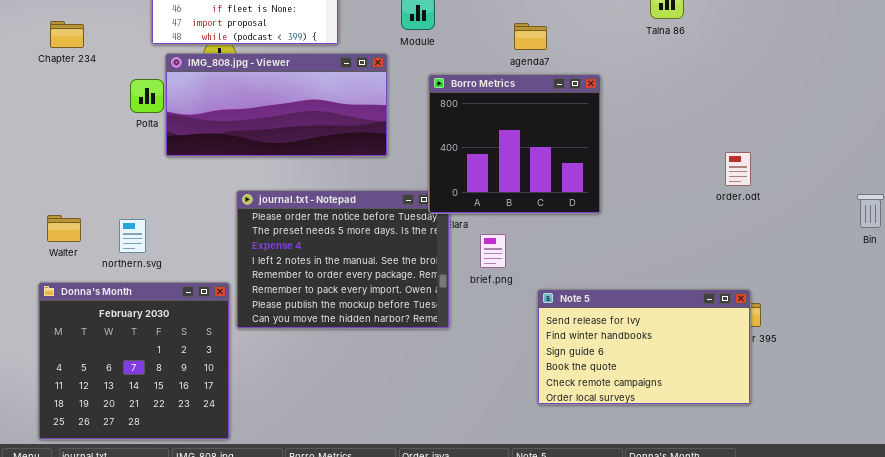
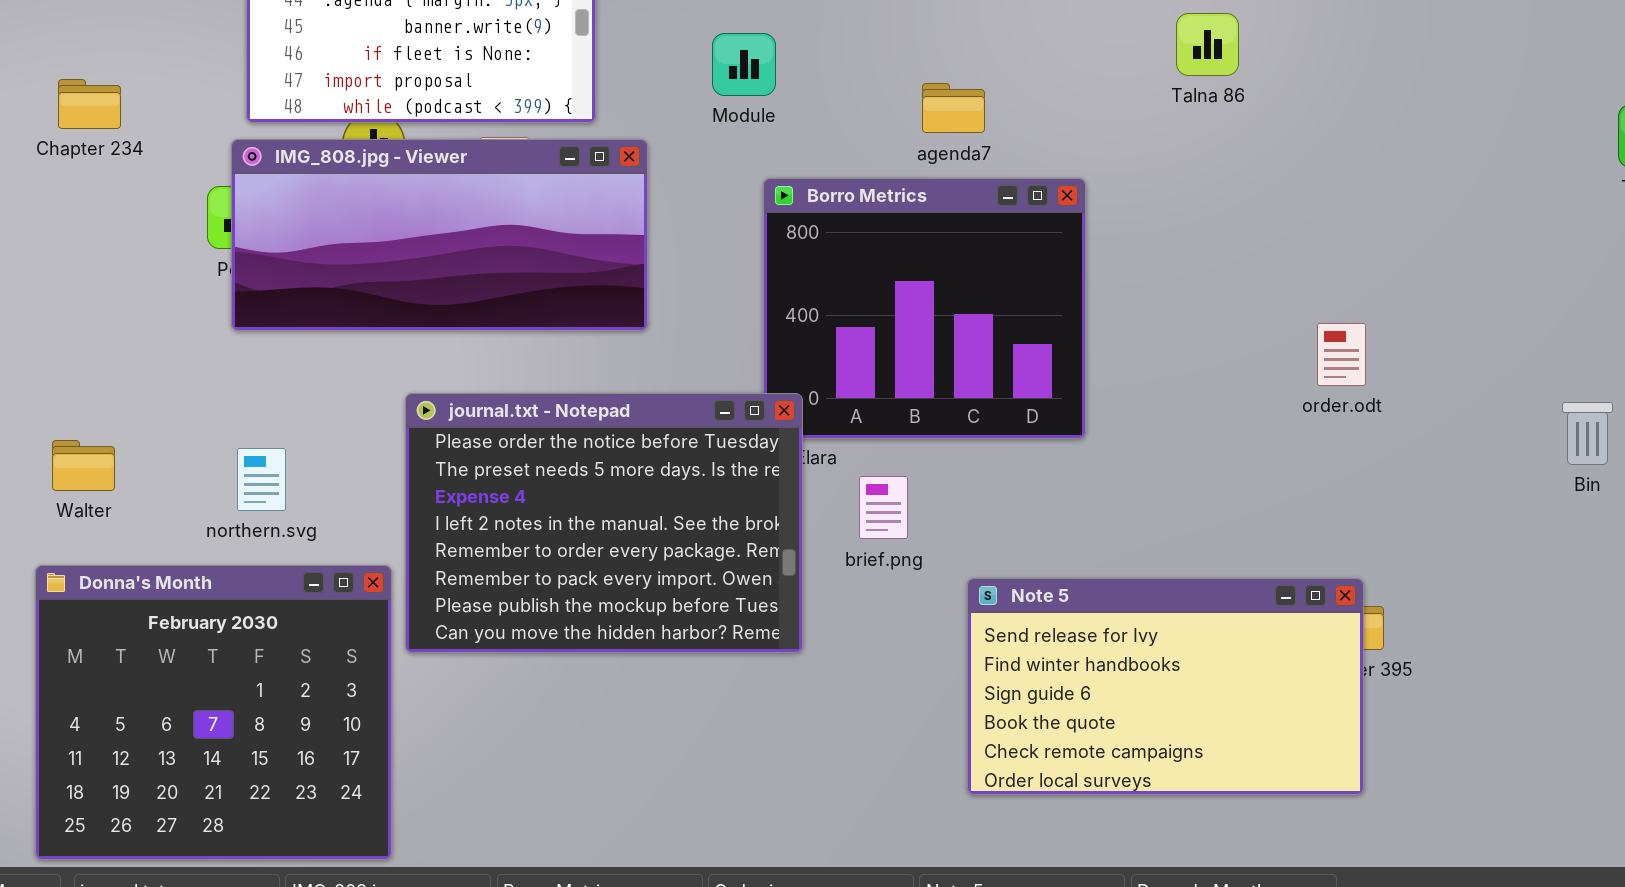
IMG_808.jpg - Viewer: [165,53,388,157] -> [231,139,648,331], moved
journal.txt - Notepad: [236,190,450,329] -> [405,393,803,653], raised
northern.svg: [119,219,146,253] -> [237,448,286,511], moved

